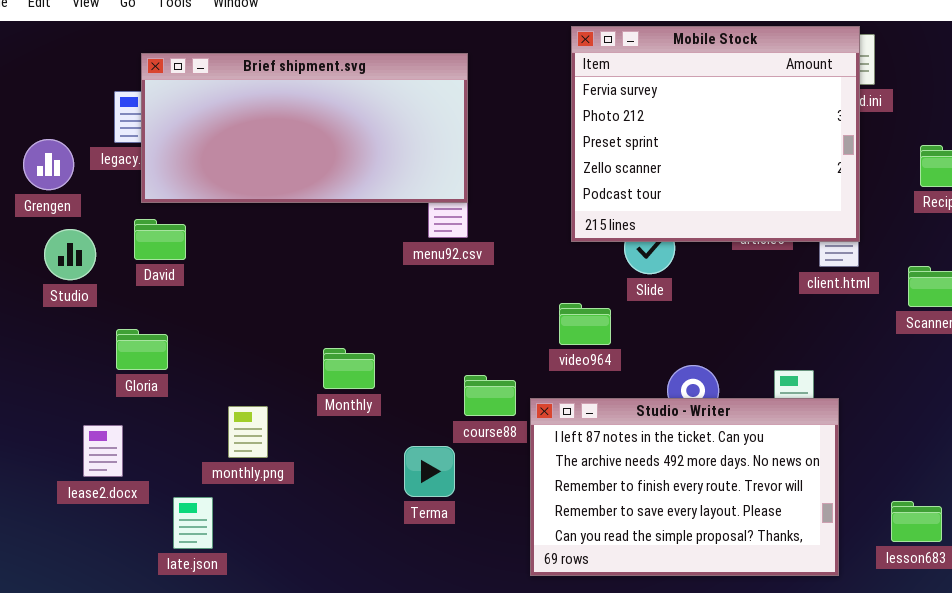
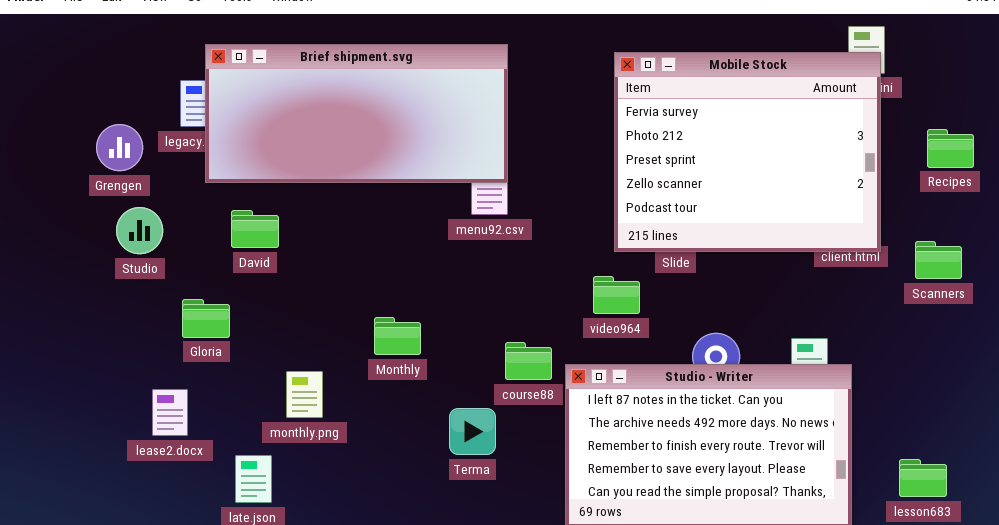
Mobile Stock: [571,26,860,242] -> [614,52,881,252], moved
David: [134,219,186,260] -> [231,210,279,248], moved

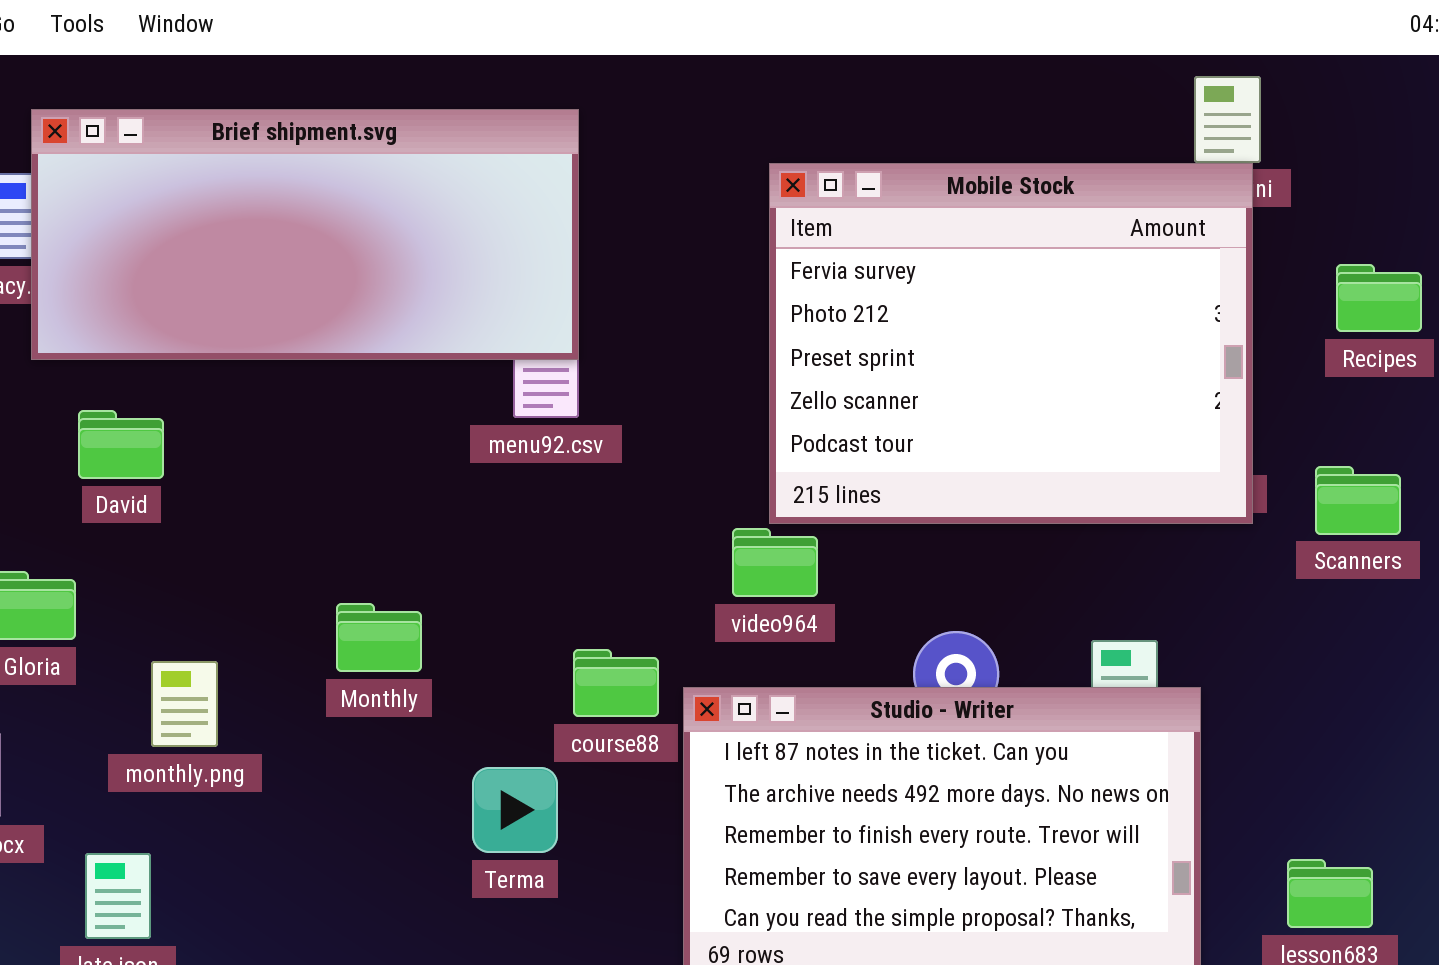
Mobile Stock: [614,52,881,252] -> [769,163,1253,524], moved
monthly.png: [286,371,323,418] -> [151,661,218,747], moved

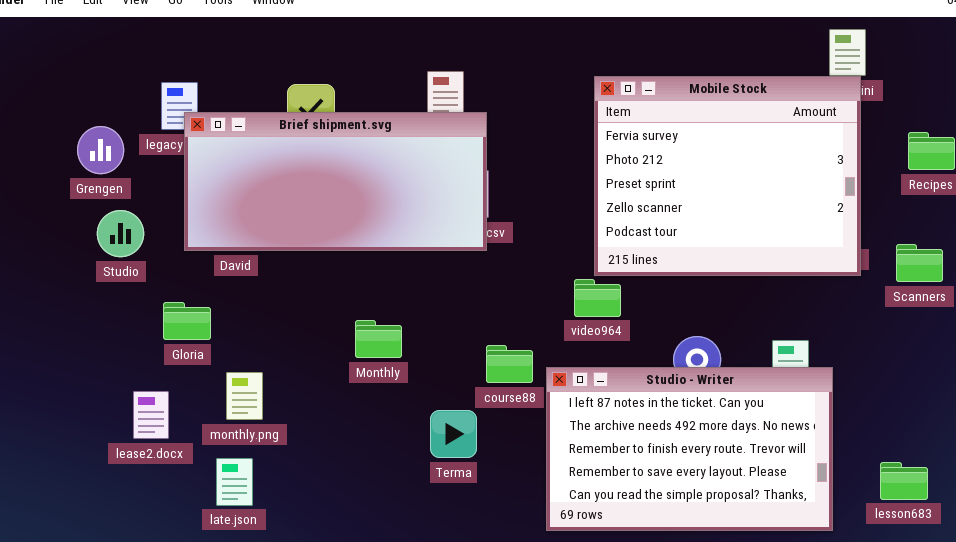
Brief shipment.svg: [31,109,579,360] -> [184,112,487,251], moved
monthly.png: [151,661,218,747] -> [226,372,263,420], moved

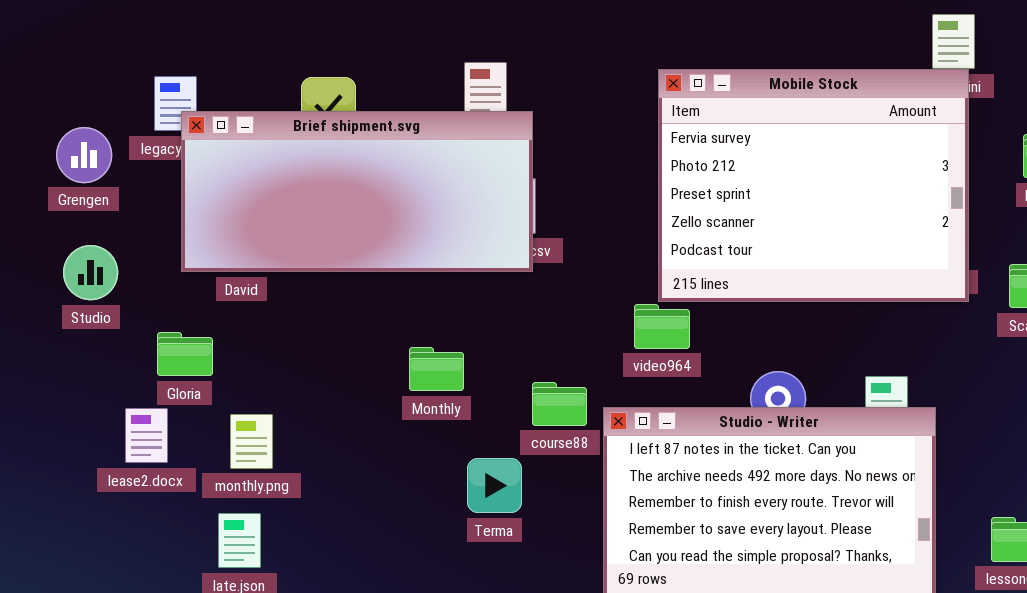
Studio: [97,210,144,257] -> [63,245,118,300], moved
Monthly: [355,320,402,358] -> [409,347,464,391], moved
lease2.docx: [133,391,169,439] -> [125,408,168,463], moved

